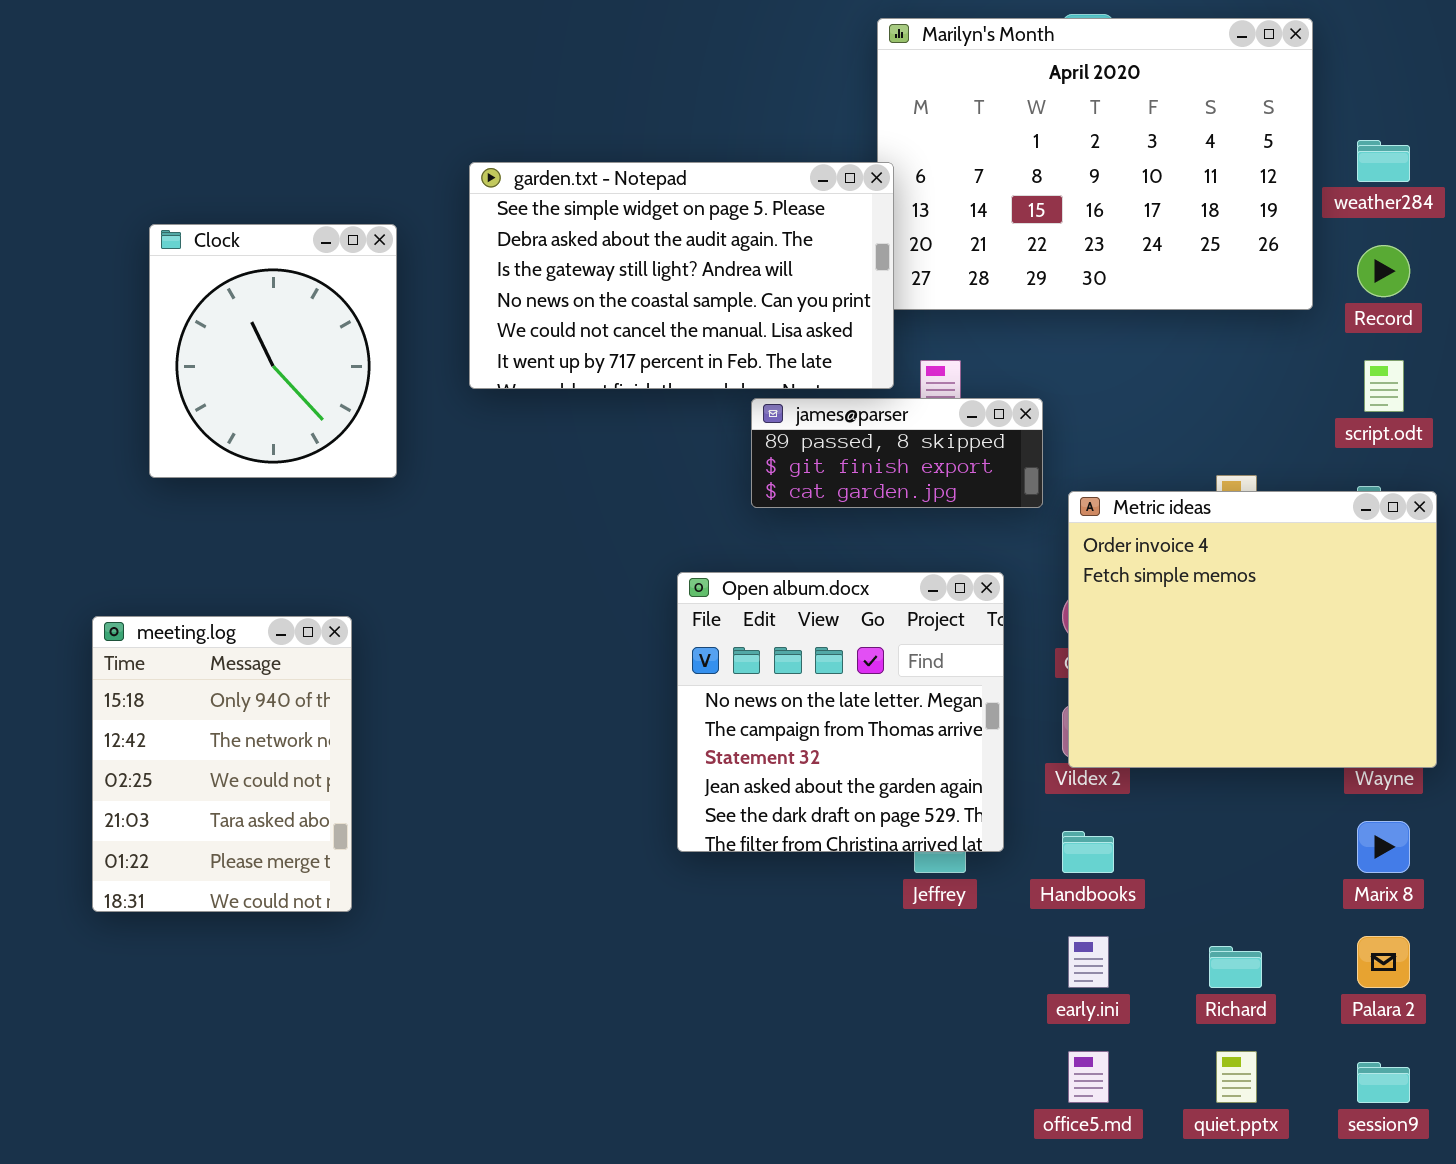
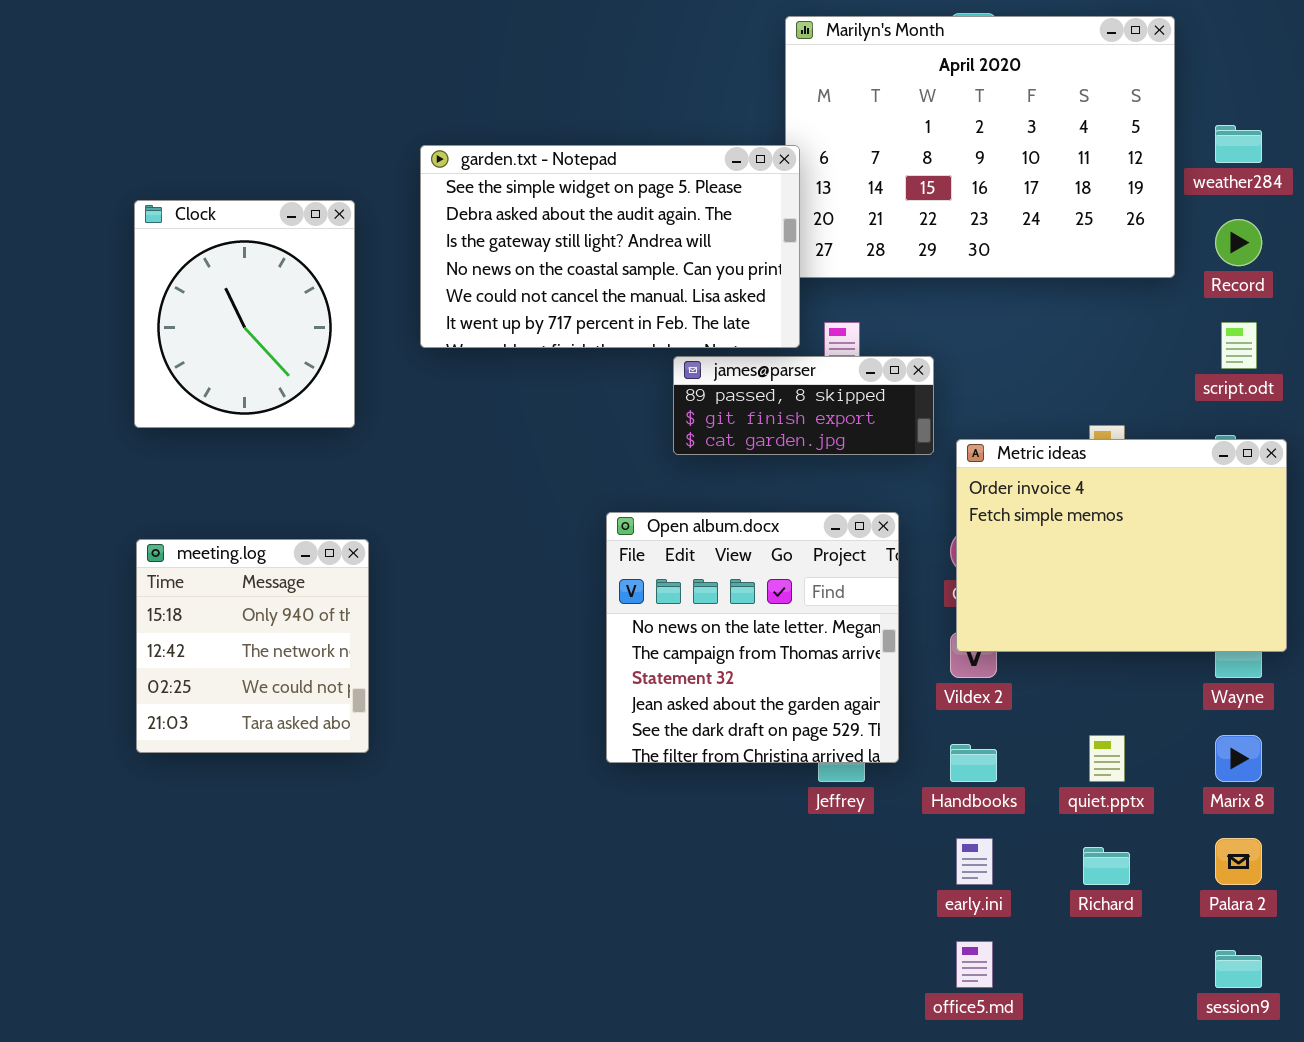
Metric ideas: [1068,491,1437,768] -> [956,439,1287,652], resized
meeting.log: [92,616,352,912] -> [136,539,369,753], moved, resized
quiet.pptx: [1216,1051,1257,1103] -> [1089,735,1125,782], moved

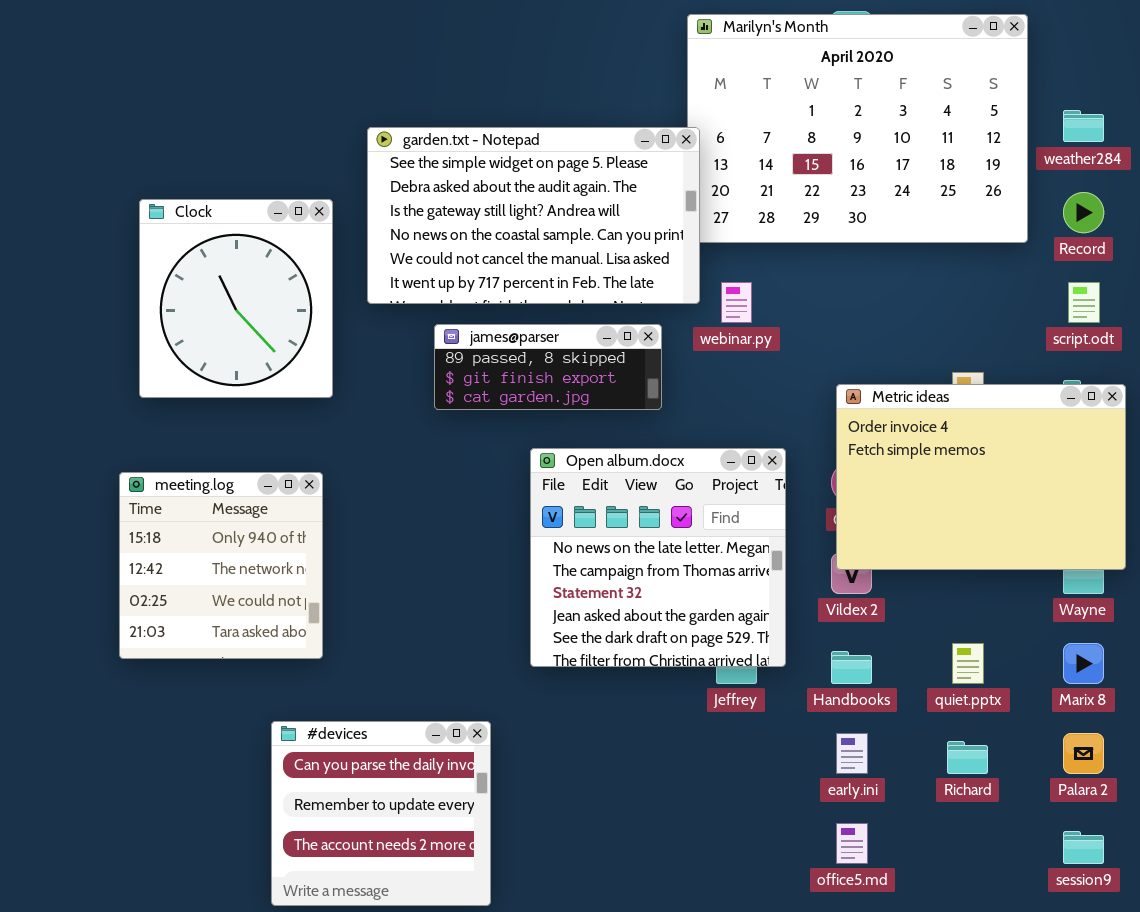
Clock: [134,200,355,428] -> [139,199,333,398], moved
james@parser: [673,356,934,455] -> [434,324,662,410], moved
#devices: none -> [271,721,491,906], opened

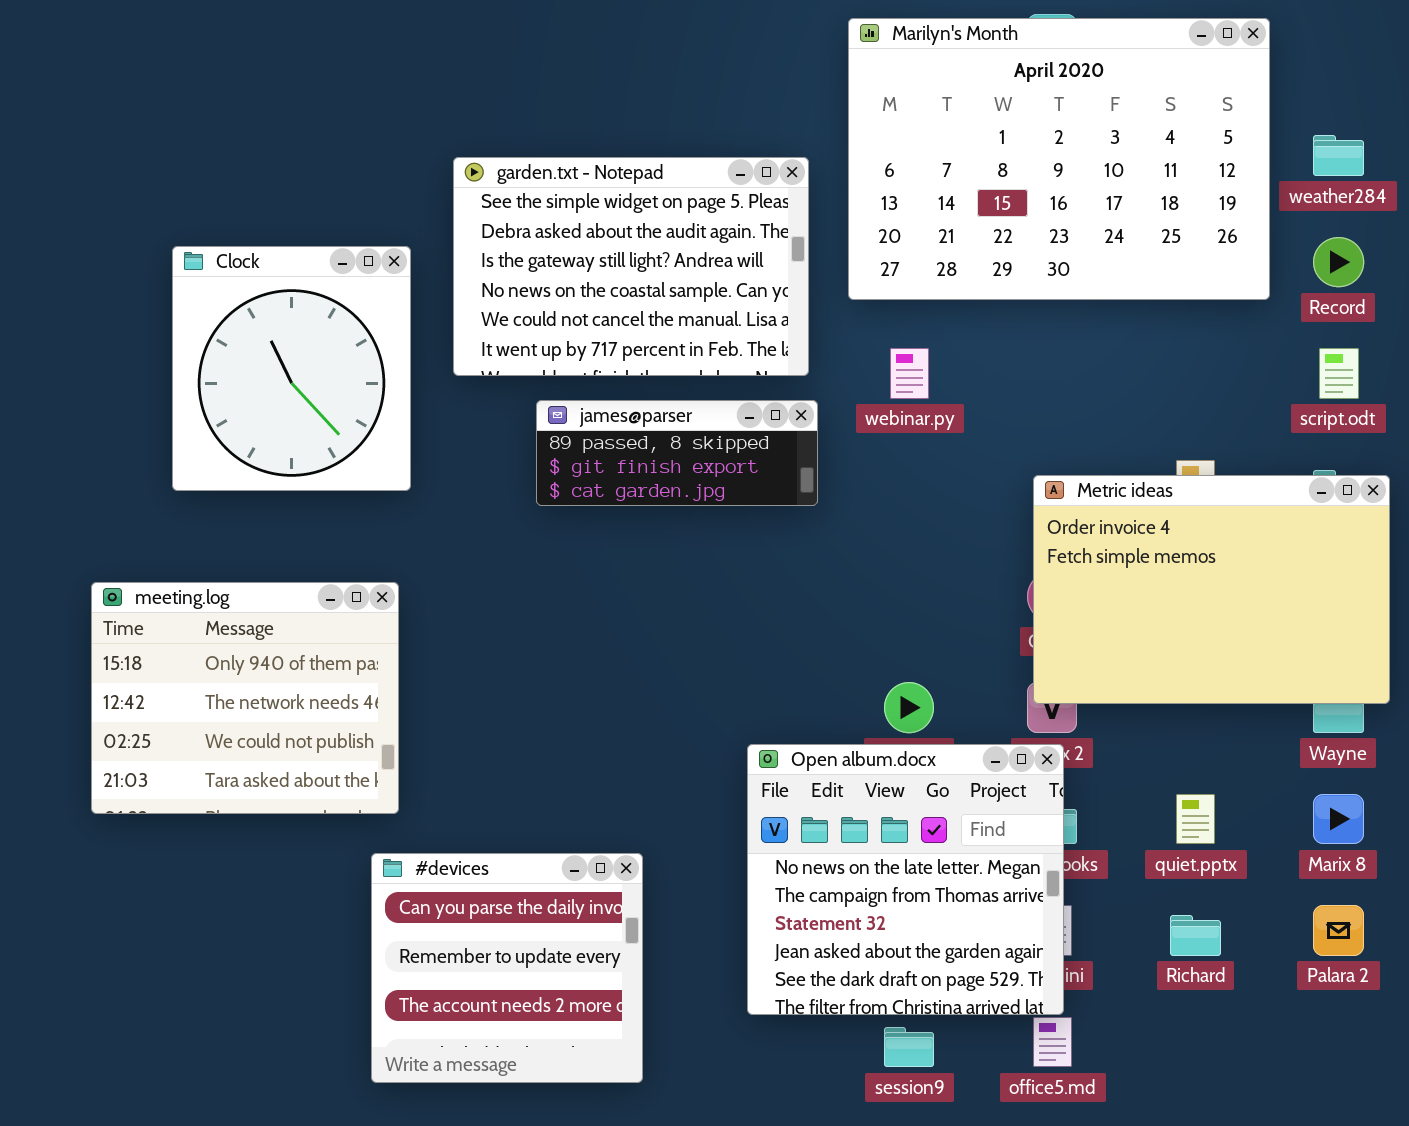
garden.txt - Notepad: [367,127,700,304] -> [453,157,809,376], resized
Open album.docx: [530,448,786,667] -> [747,744,1064,1015], moved
meeting.log: [119,472,323,659] -> [91,582,399,814], resized
#devices: [271,721,491,906] -> [371,853,643,1083], moved
session9: [1063,831,1104,864] -> [884,1027,934,1067], moved

